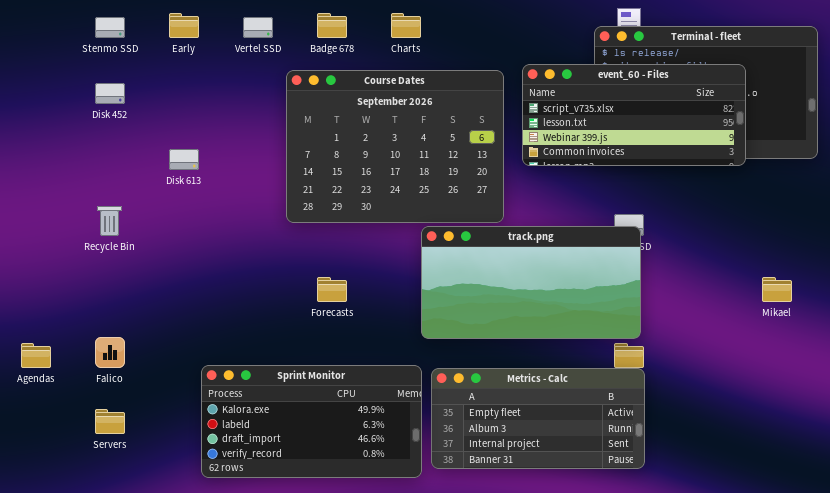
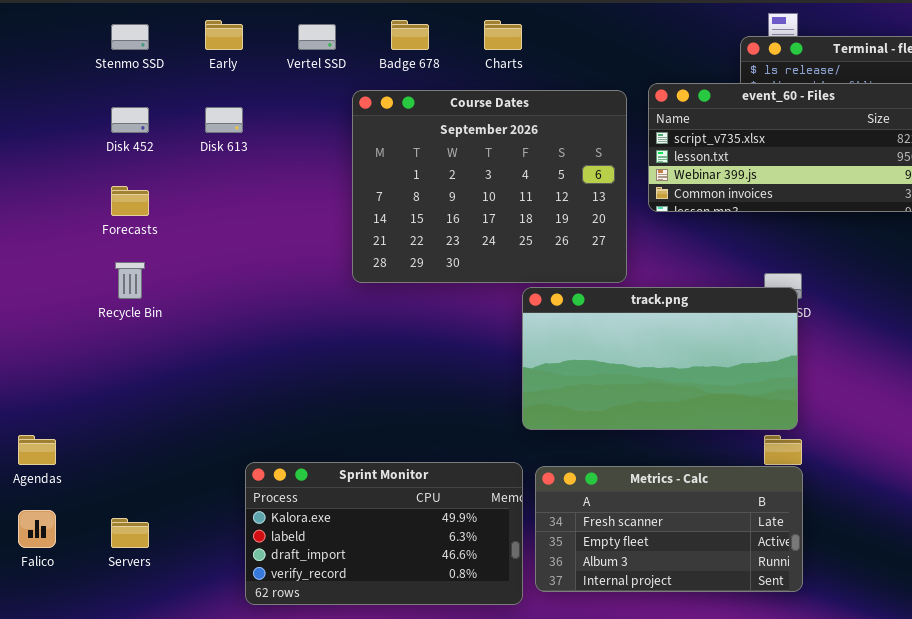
Disk 613: [169,149,199,170] -> [205,107,243,133], moved
Forecasts: [317,277,347,302] -> [111,186,149,216], moved
Falico: [95,337,125,368] -> [18,510,56,548], moved
Metrics - Calc: [431,368,645,469] -> [535,466,803,592], scrolled up 1 row

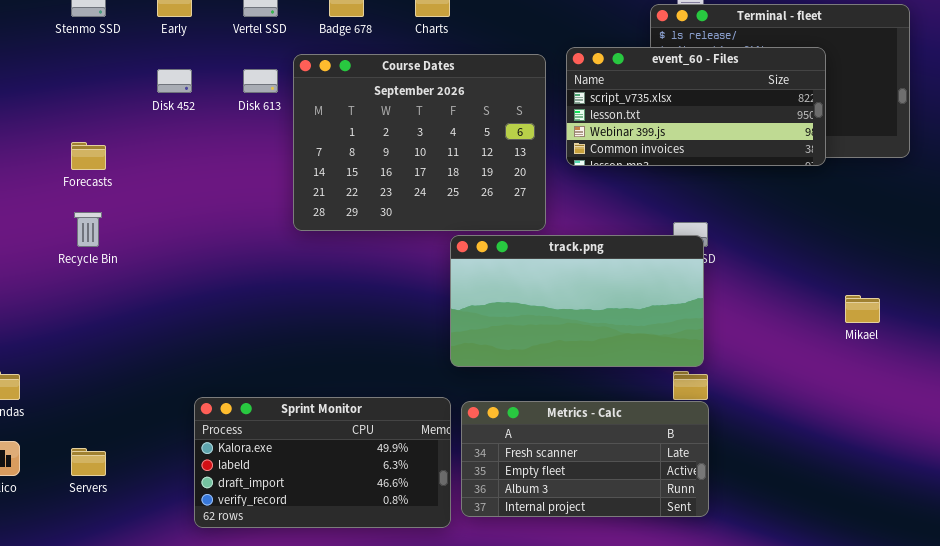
Disk 452: [111,107,149,133] -> [157,69,192,93], moved
Disk 613: [205,107,243,133] -> [243,69,278,93], moved

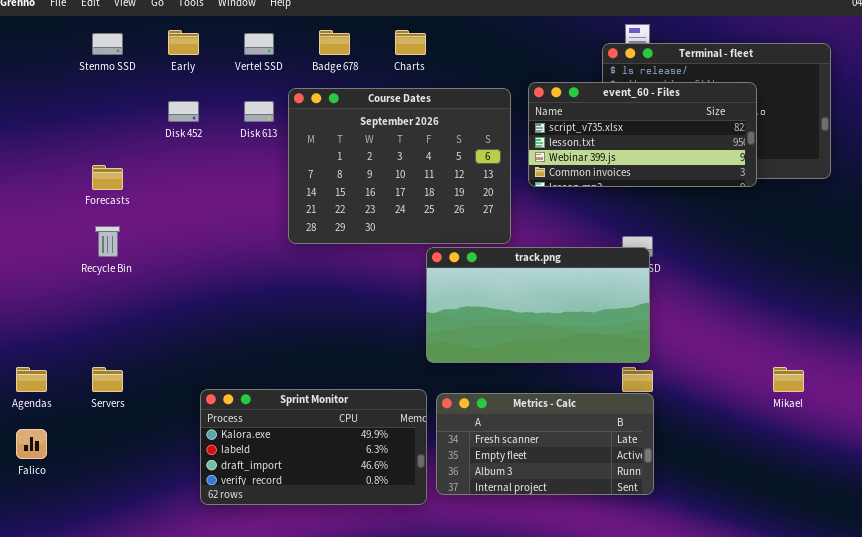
Mikael: [845,295,880,323] -> [773,367,804,392], moved
Servers: [71,448,106,476] -> [92,367,123,392], moved

